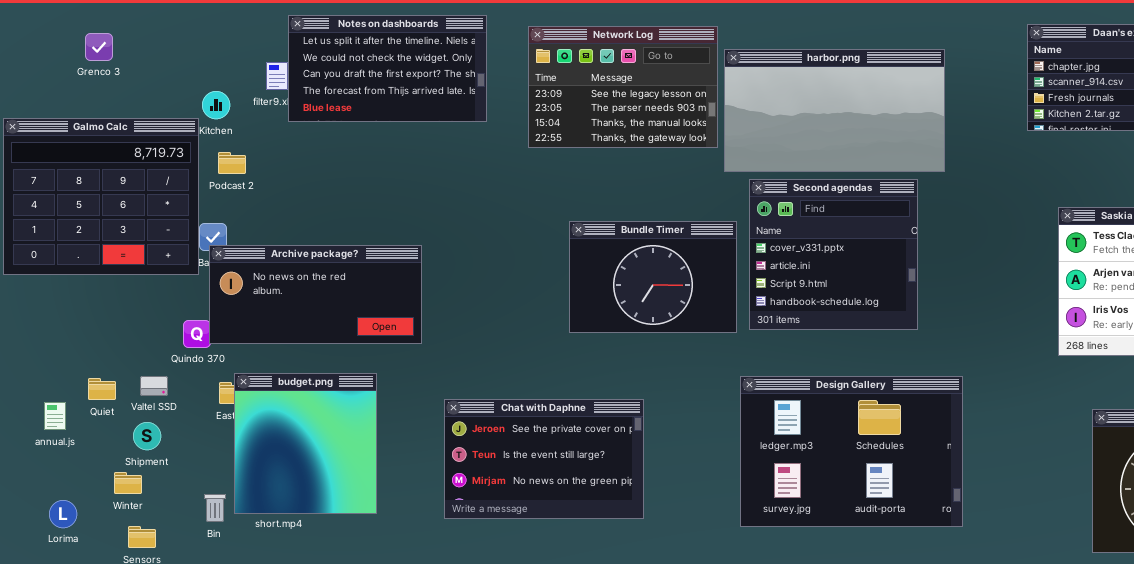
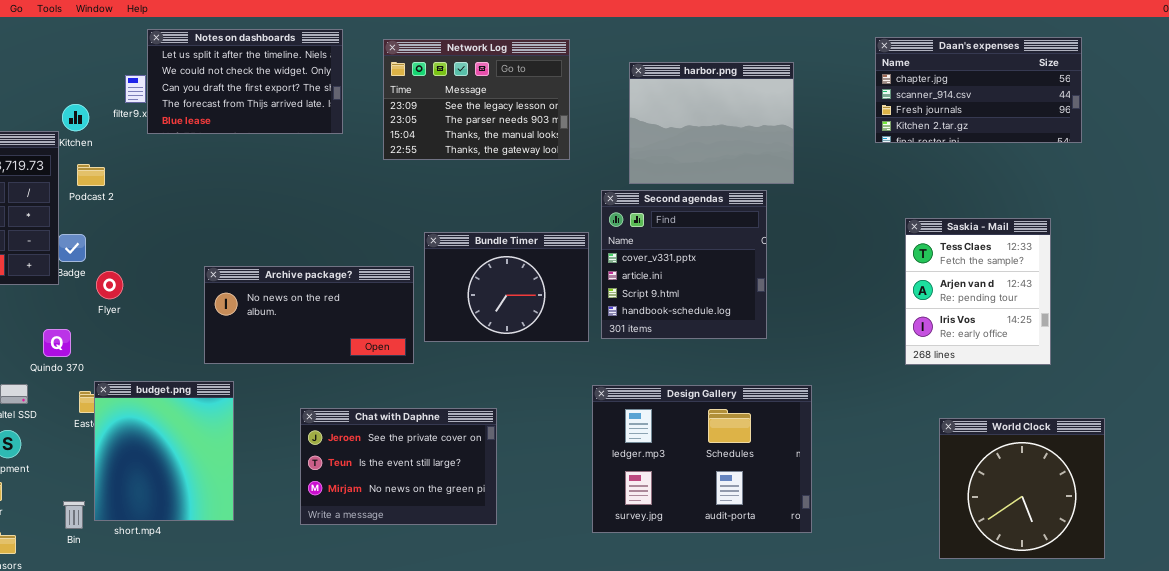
harbor.png: [724,49,945,172] -> [629,62,794,184], resized
Archive package?: [209,245,422,344] -> [204,266,414,364], moved

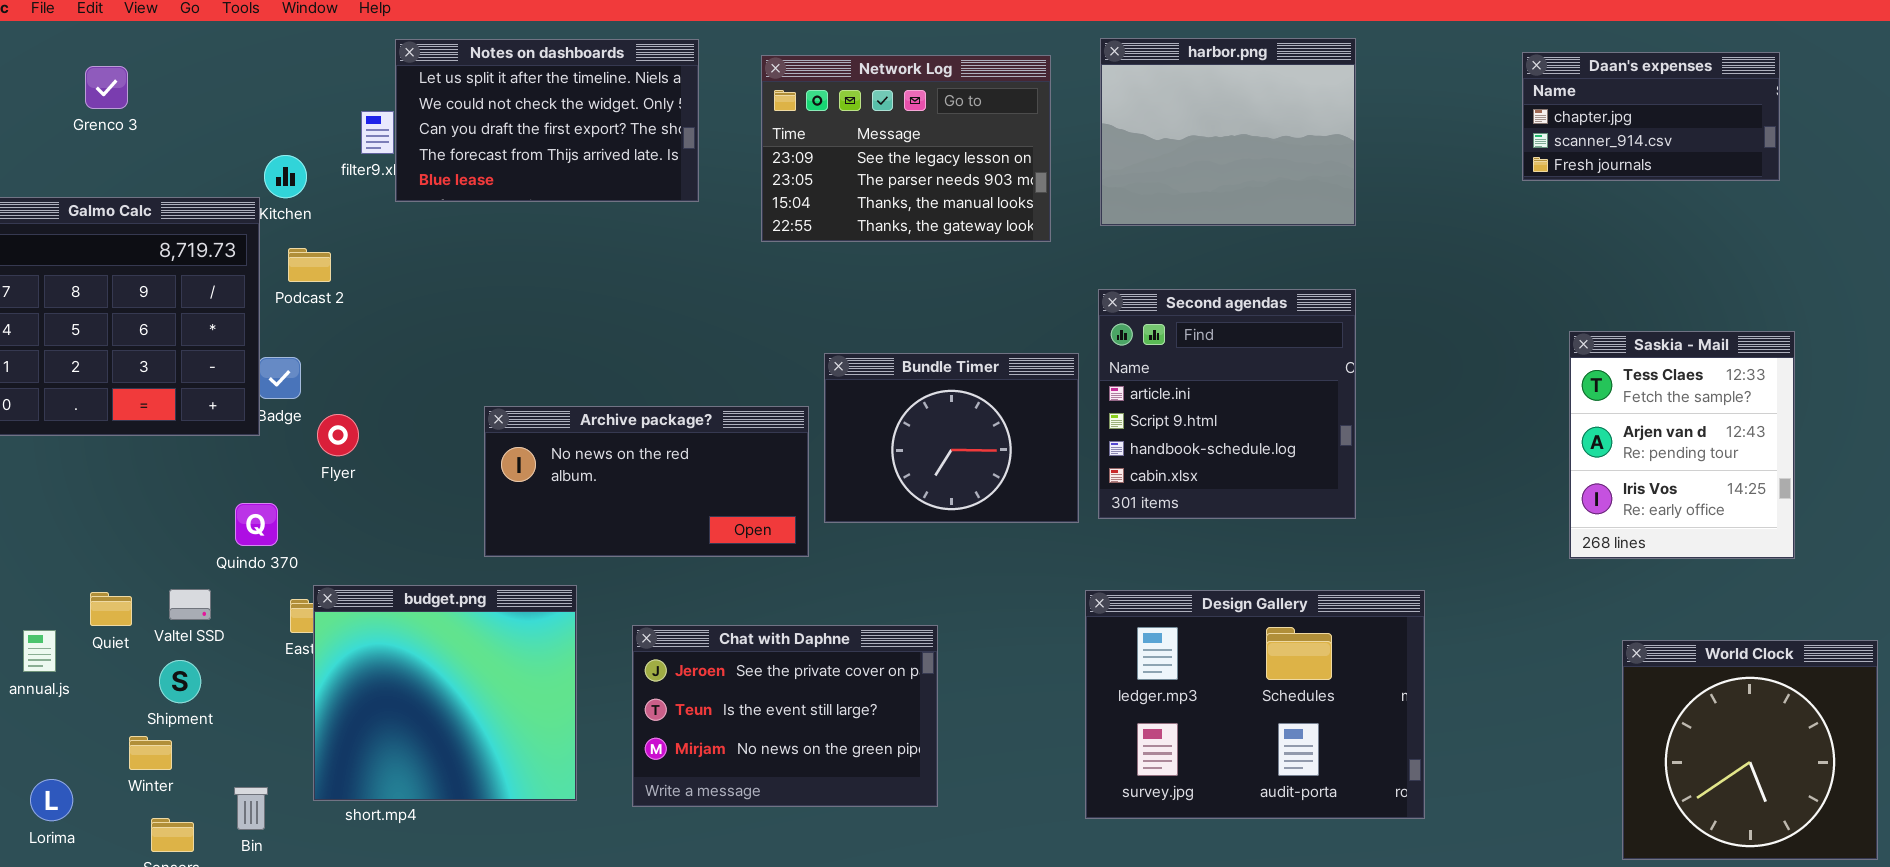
Daan's expenses: [875,37,1082,143] -> [1522,52,1780,181], resized
harbor.png: [629,62,794,184] -> [1100,38,1356,226], moved
Second agendas: [601,190,767,339] -> [1098,289,1356,519], scrolled down 1 row
budget.png: [94,381,234,521] -> [313,585,577,801], resized
Bin: [63,501,85,529] -> [234,787,268,830], moved

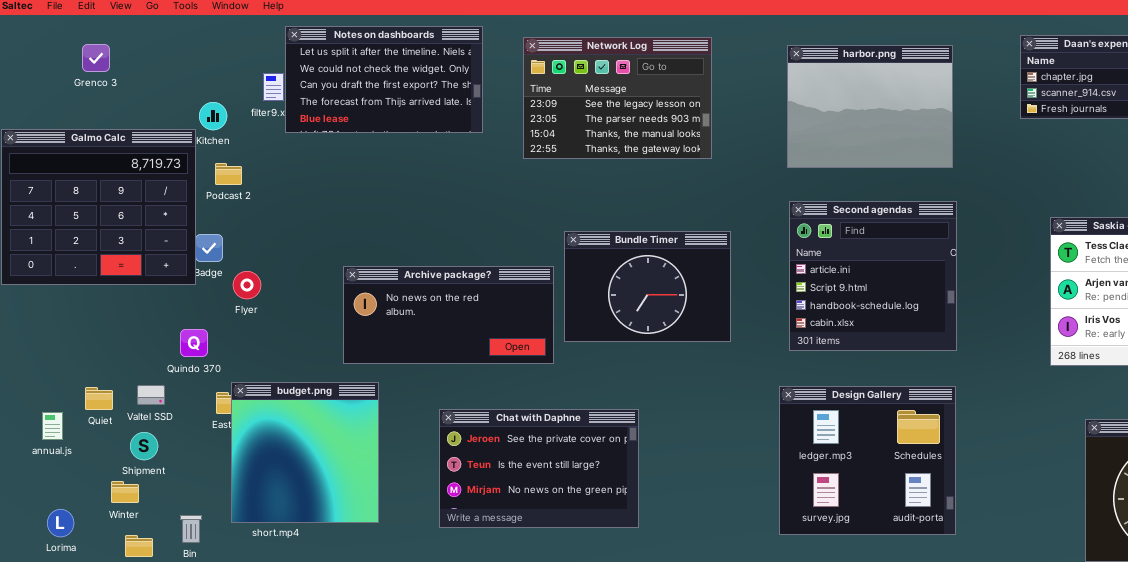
harbor.png: [1100,38,1356,226] -> [787,45,953,168], moved
Second agendas: [1098,289,1356,519] -> [789,201,957,351], moved
budget.png: [313,585,577,801] -> [231,382,379,523], resized
Design Gallery: [1085,590,1425,819] -> [779,386,956,535], resized

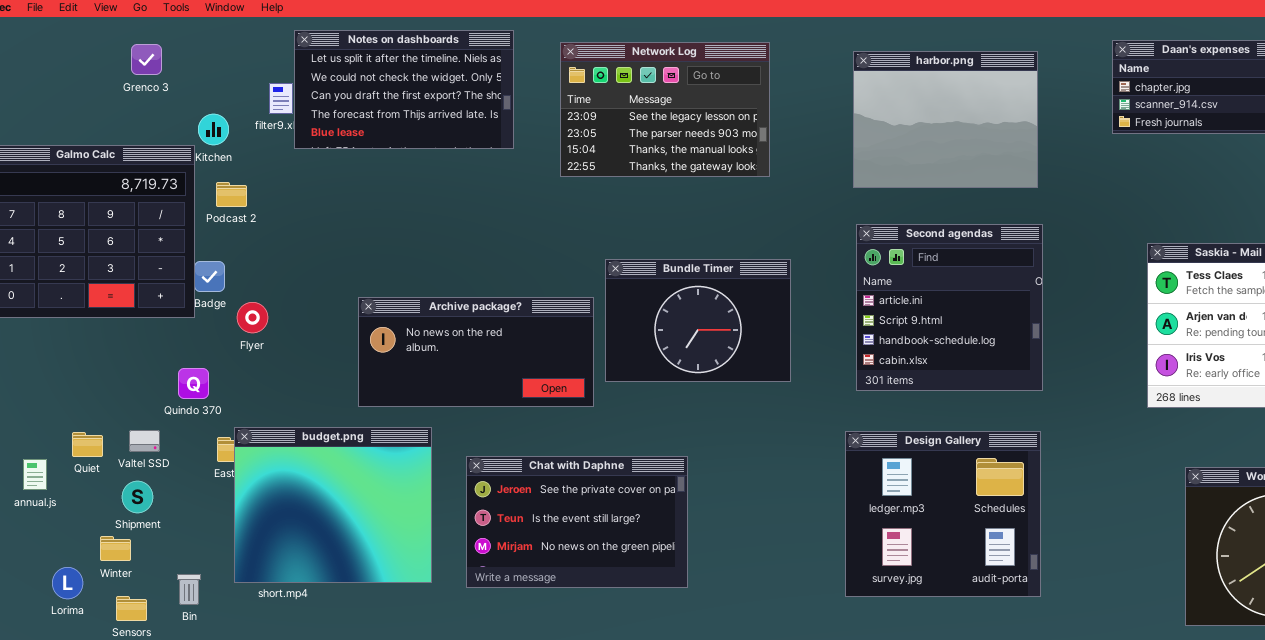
Grenco 3: [82,44,110,72] -> [131,44,162,75], moved
budget.png: [231,382,379,523] -> [234,427,432,583], resized
Lorima: [47,509,74,537] -> [52,567,83,599], moved

